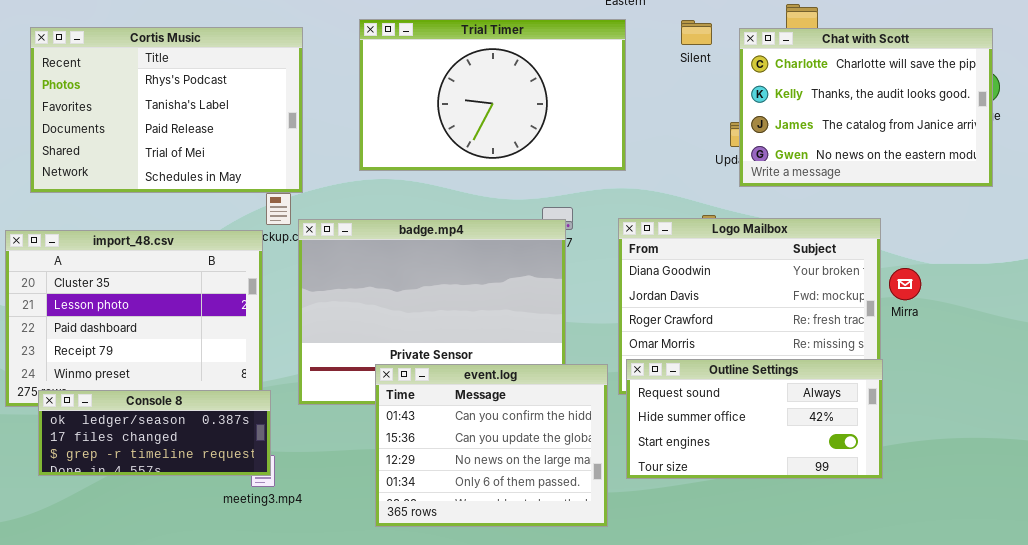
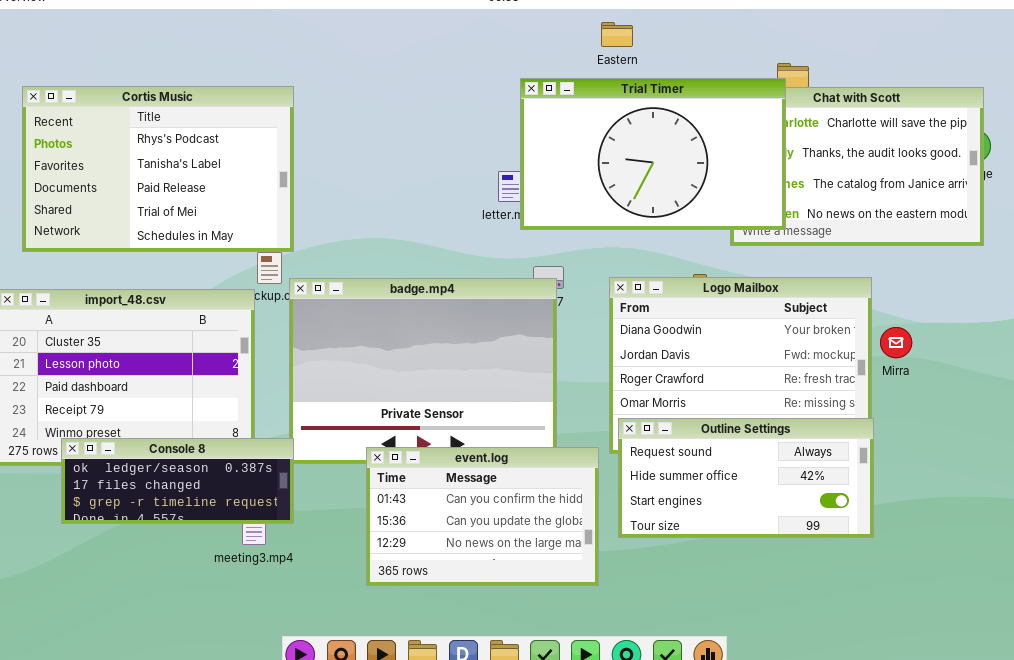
Trial Timer: [359,19,626,171] -> [520,78,786,230], moved
event.log: [375,364,608,527] -> [366,447,599,586], resized
Console 8: [38,390,271,476] -> [61,438,294,524], moved

